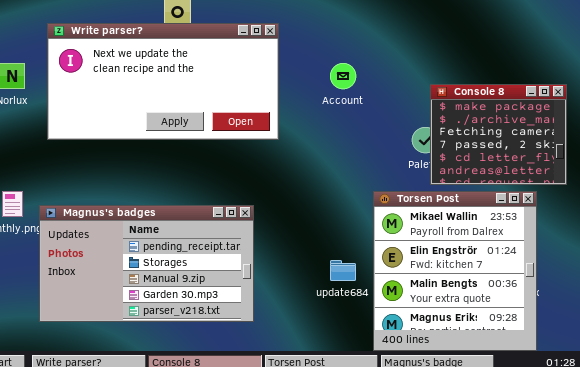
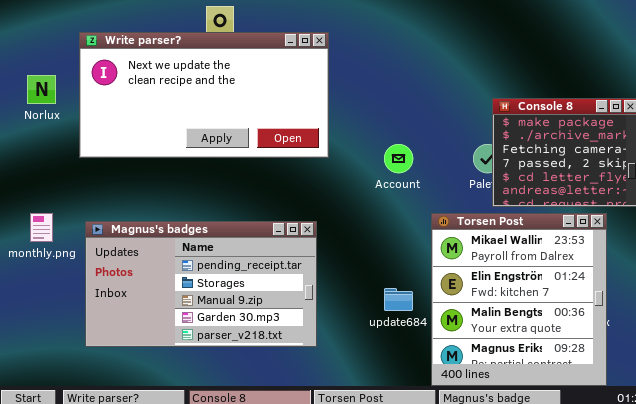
Account: [330,63,356,89] -> [384,144,413,173], moved
Magnus's badges: [39,205,254,322] -> [85,221,317,347], moved

